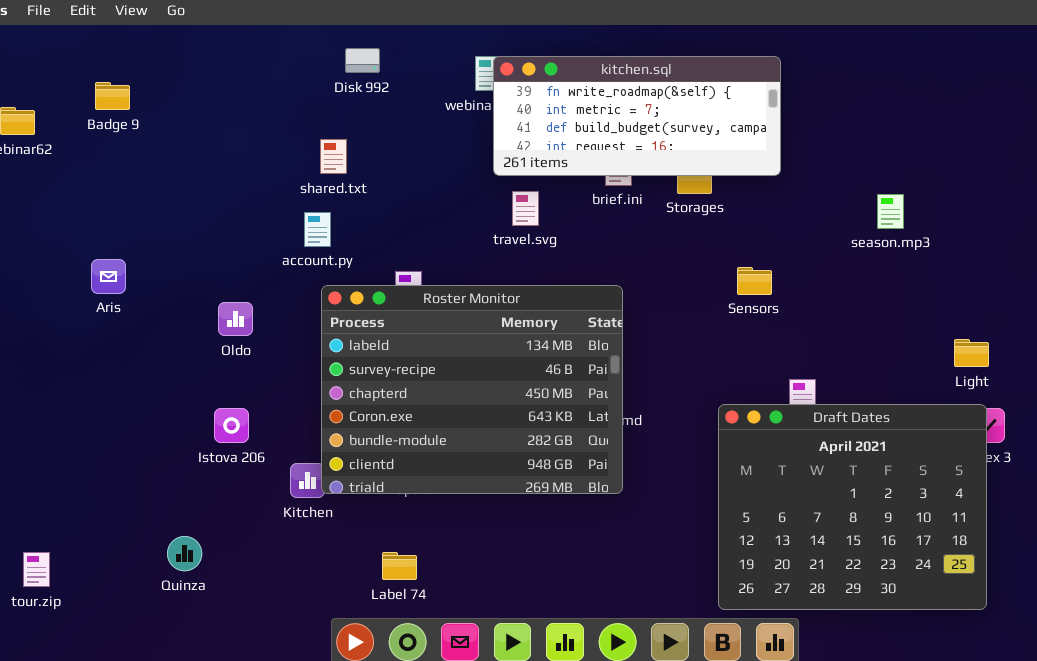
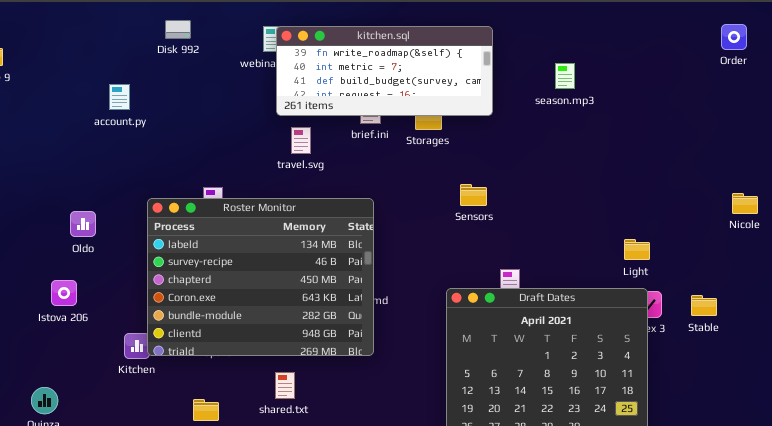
shared.txt: [320,139,347,174] -> [275,372,295,399], moved
season.mp3: [877,194,904,229] -> [555,63,575,89], moved
account.py: [304,212,331,247] -> [109,84,130,110], moved
Istova 206: [214,408,249,443] -> [51,280,77,306], moved

